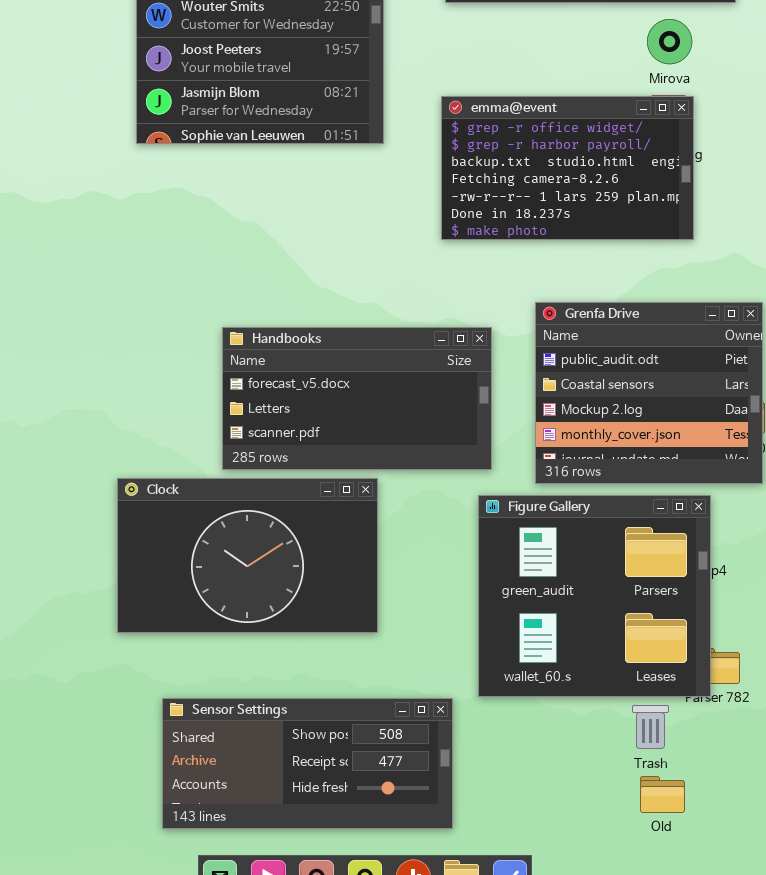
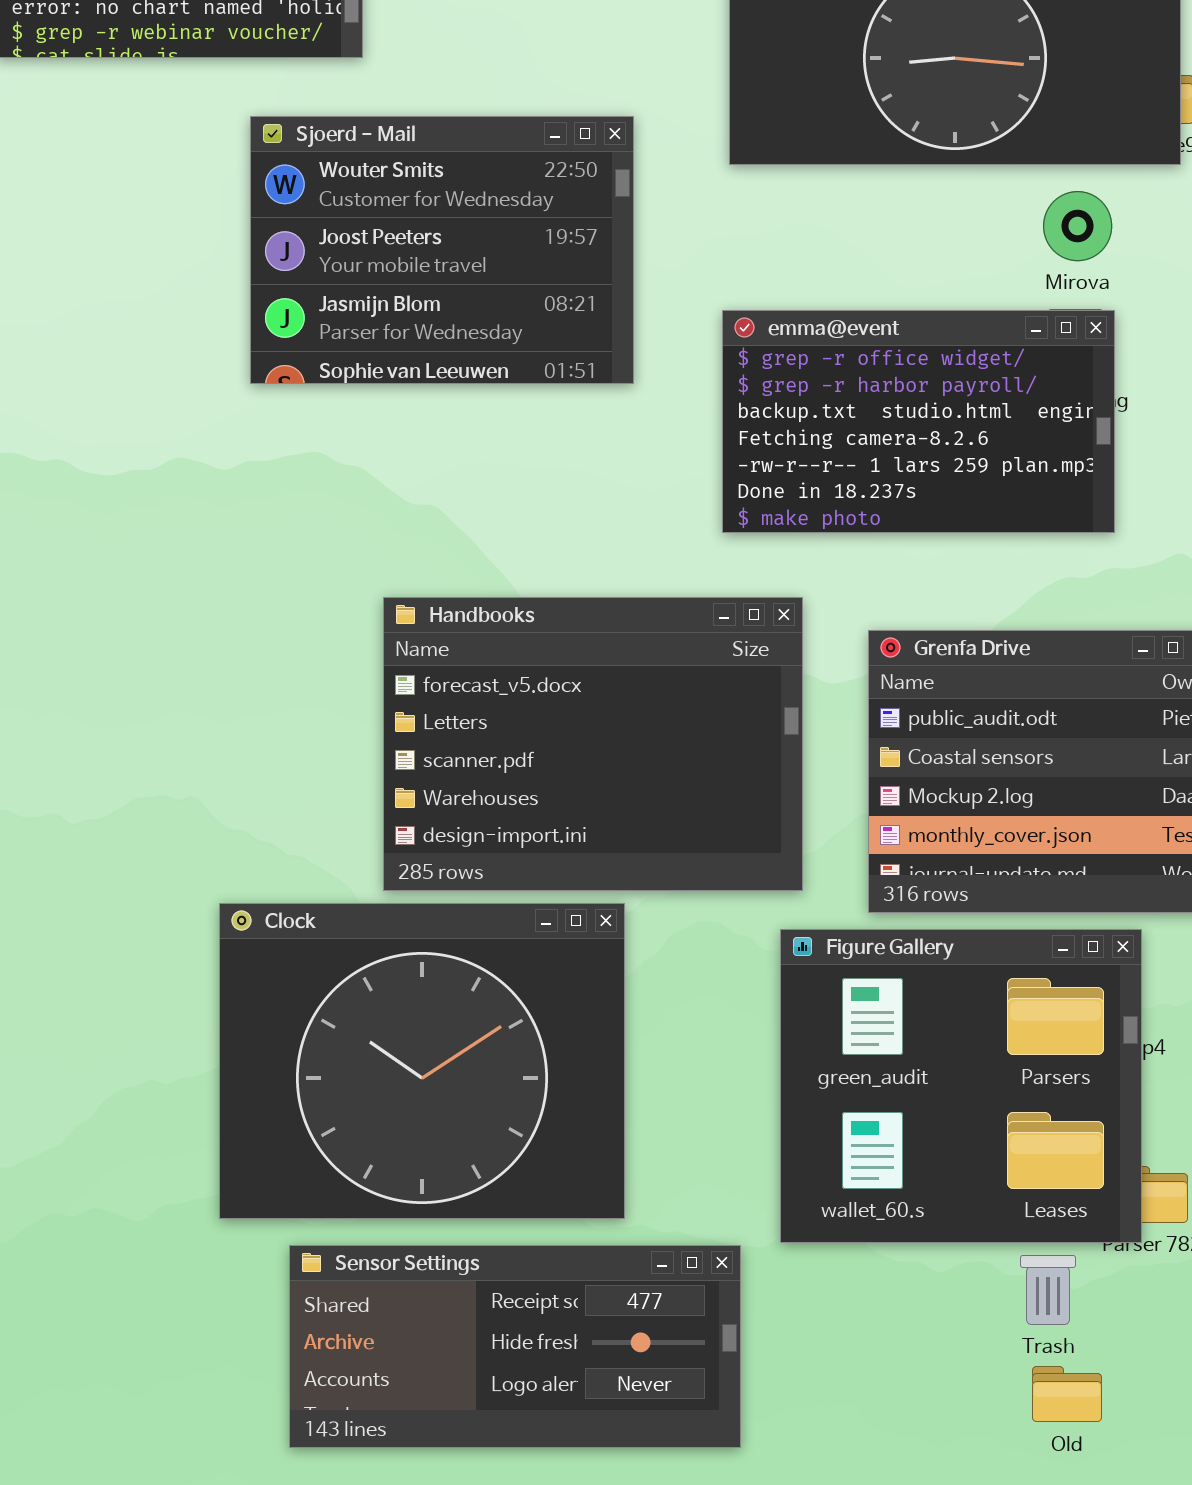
Handbooks: [222,327,492,470] -> [383,597,803,891], resized
Clock: [117,478,378,633] -> [219,903,625,1219], resized
Sensor Settings: [162,698,453,829] -> [289,1245,741,1448], scrolled down 1 row

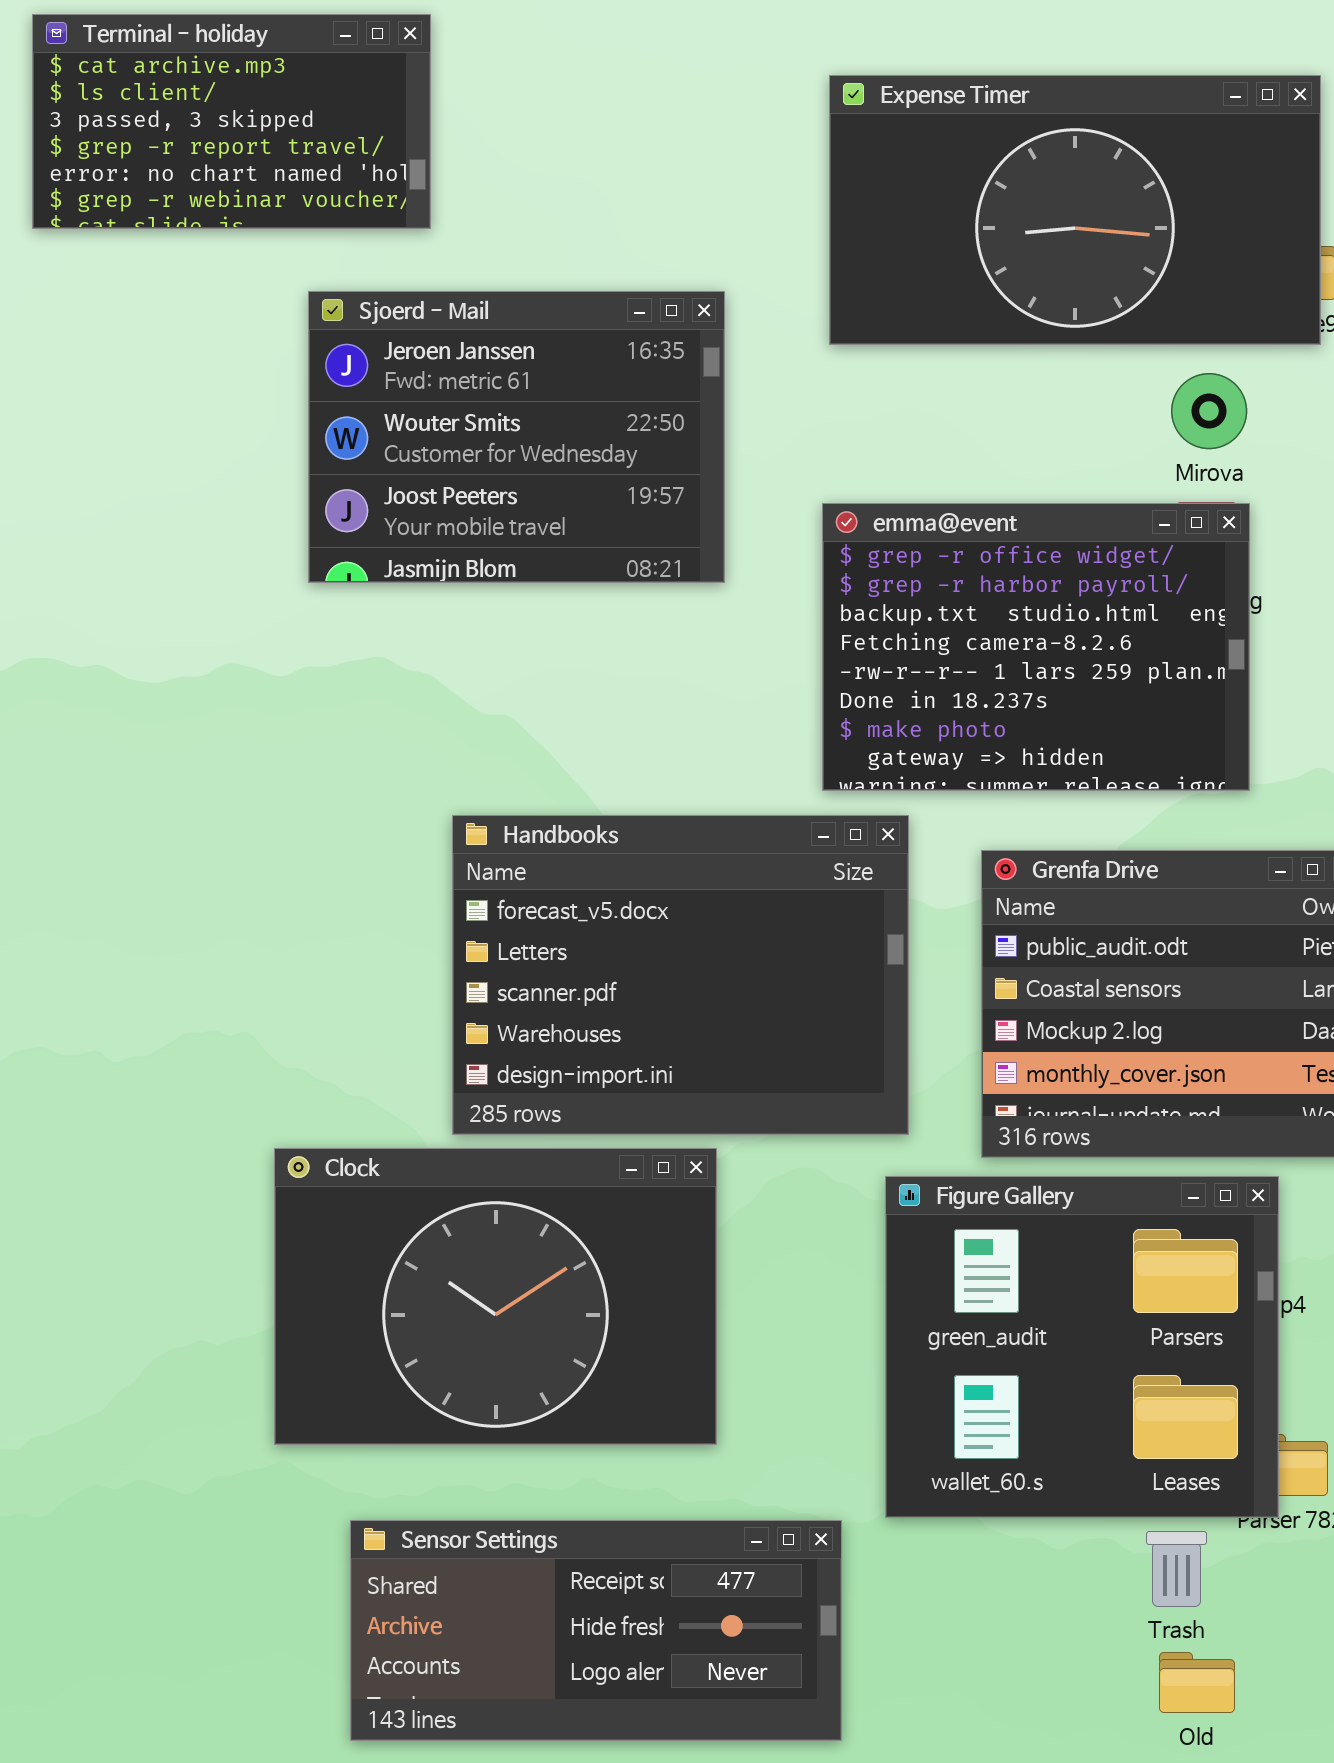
Sjoerd - Mail: [250,116,634,384] -> [308,291,725,583], scrolled up 1 row
emma@event: [722,310,1115,533] -> [822,503,1250,791], resized
Clock: [219,903,625,1219] -> [274,1148,717,1445], resized

